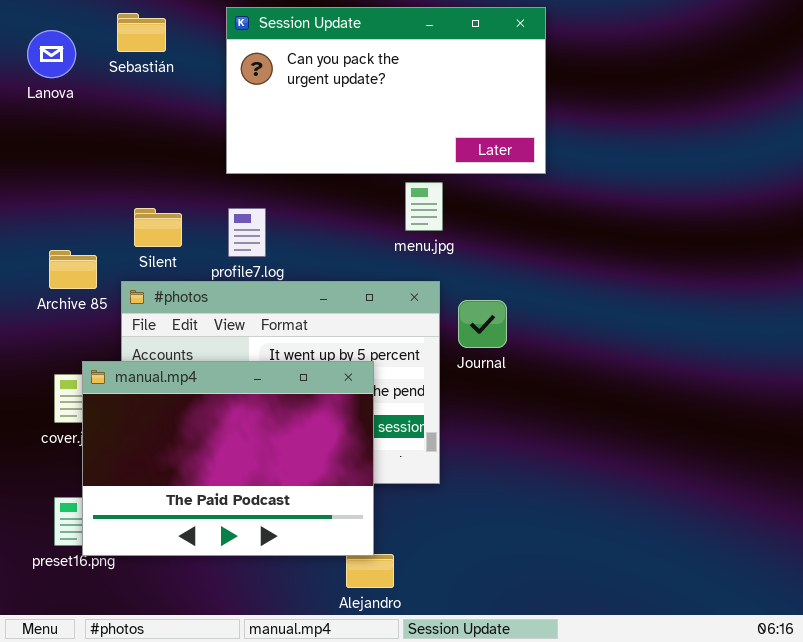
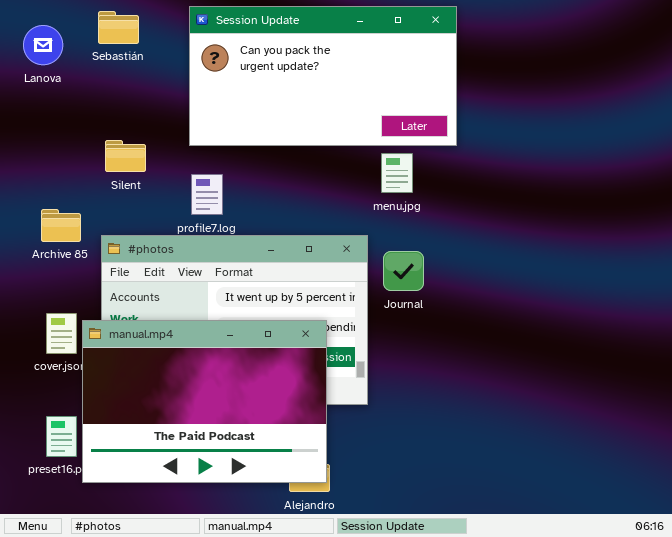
menu.jpg: [405,182,443,231] -> [381,153,413,193], moved
Silent: [134,208,182,247] -> [105,140,146,172], moved
manual.mp4: [82,361,374,556] -> [82,320,327,483], moved

